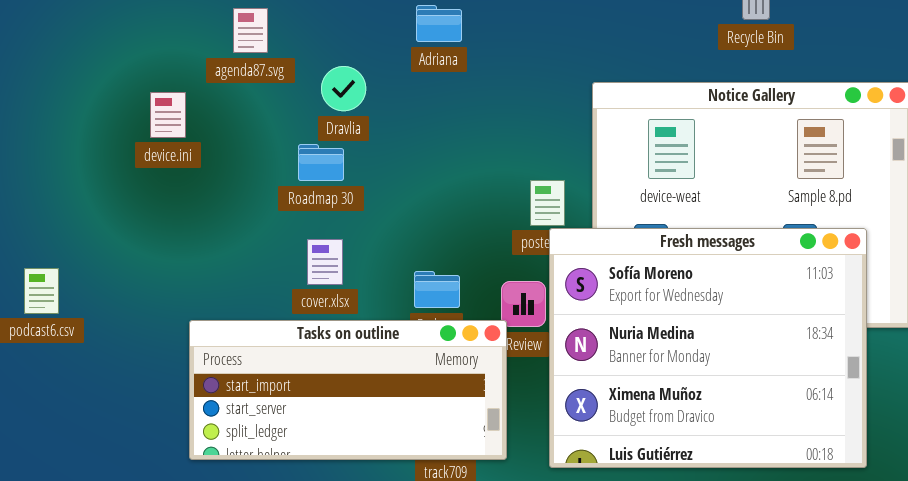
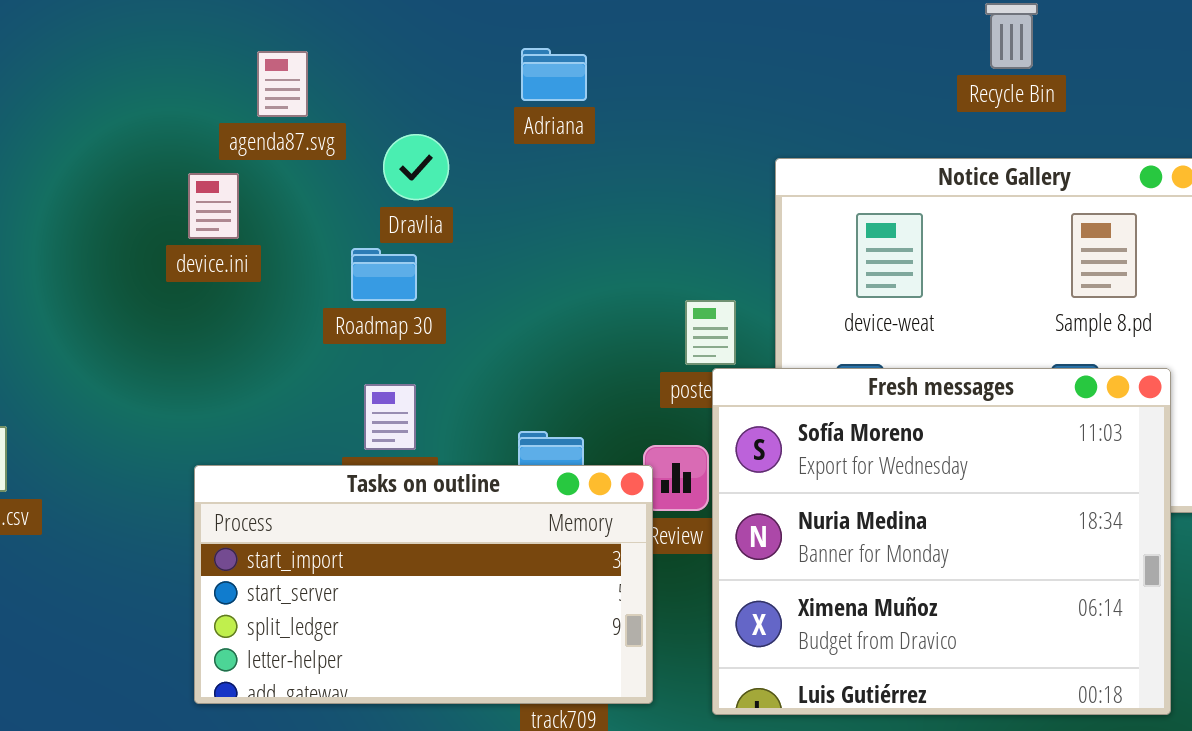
device.ini: [150,92,186,138] -> [188,173,239,239], moved
Tasks on outline: [189,320,507,460] -> [194,465,653,704], resized

